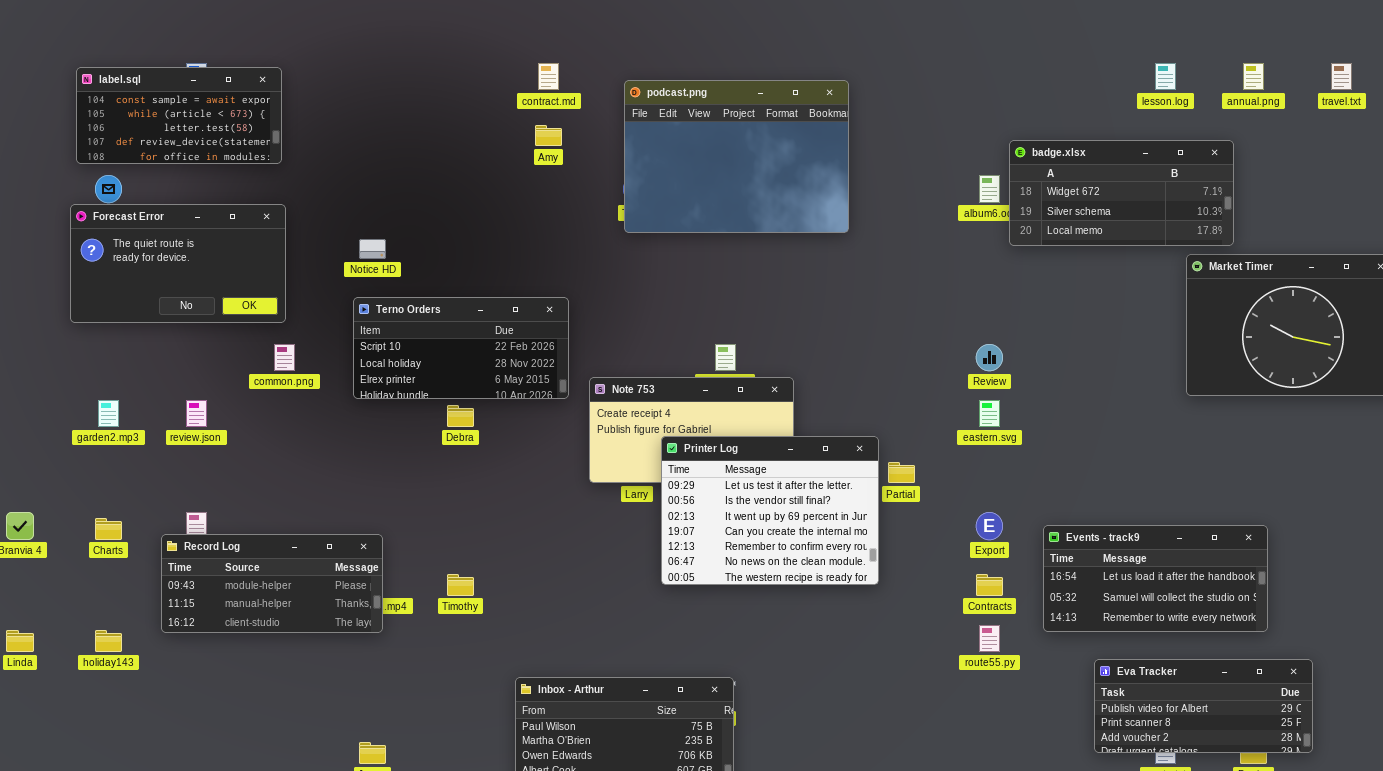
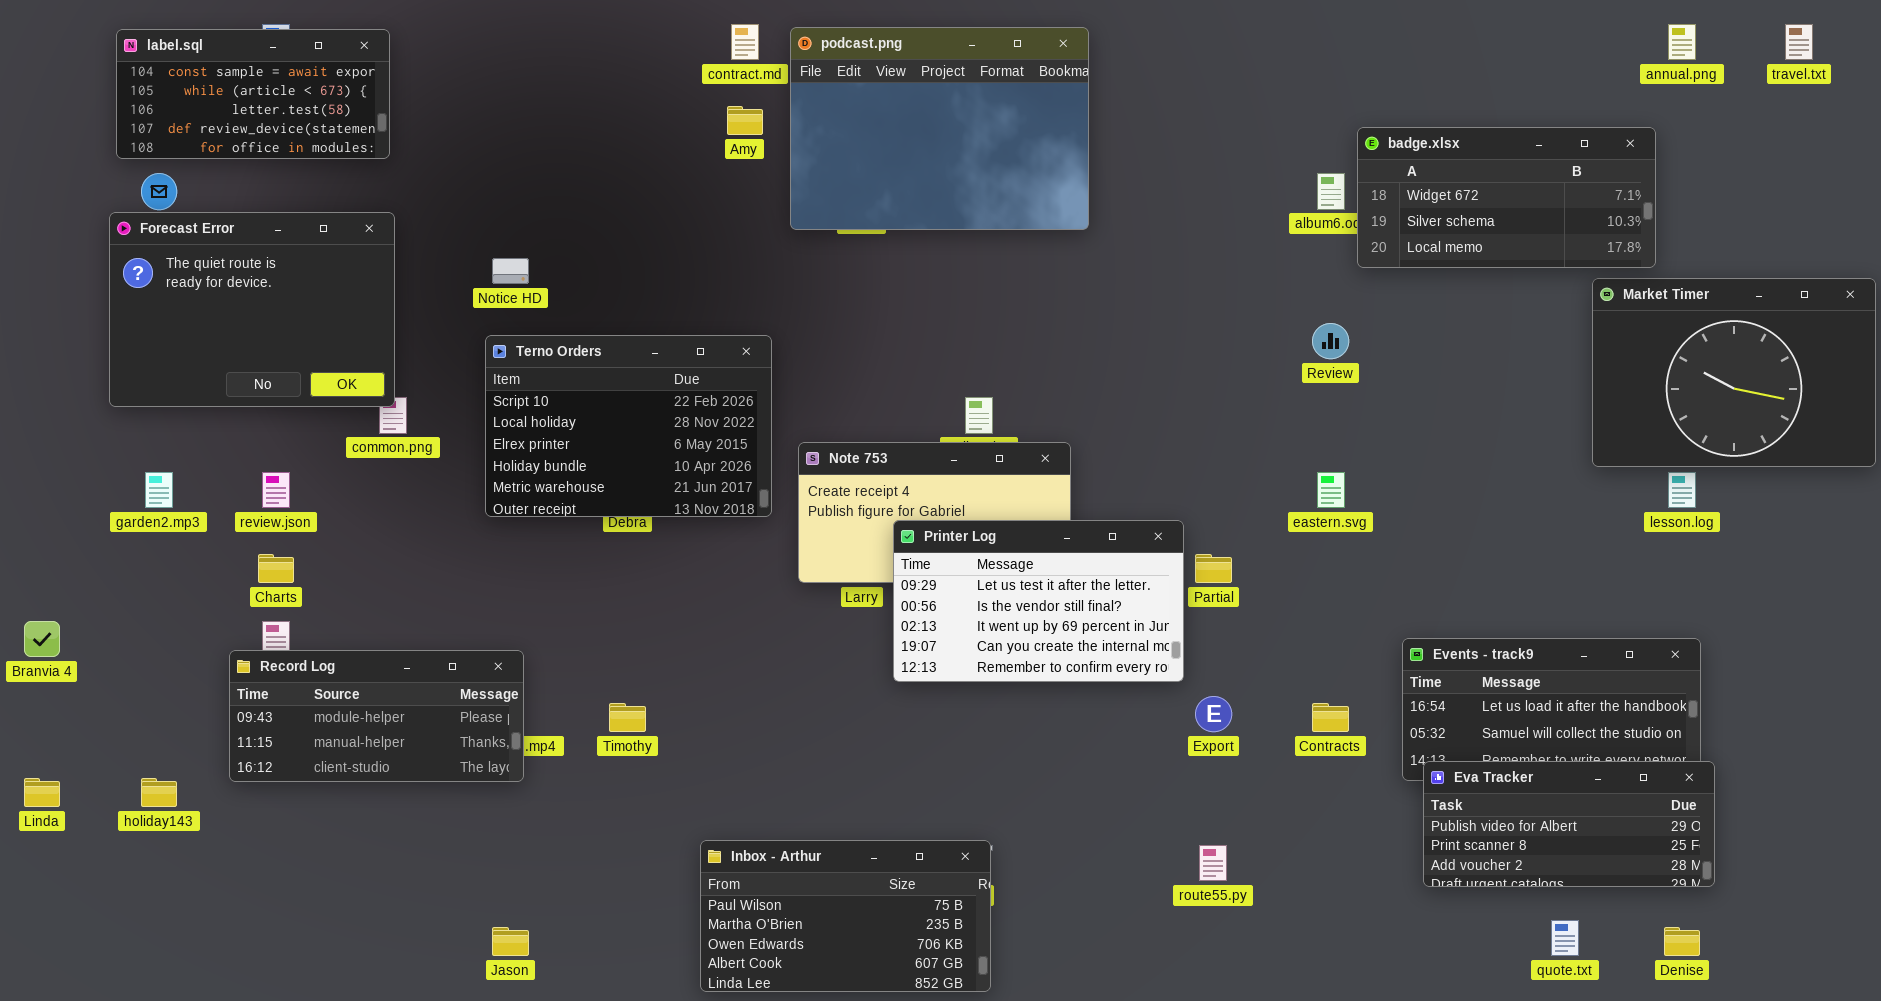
lesson.log: [1155,63,1176,90] -> [1668,472,1696,508], moved
podcast.png: [624,80,849,233] -> [790,27,1089,230], moved
Forecast Error: [70,204,286,323] -> [109,212,395,407], resized
Terno Orders: [353,297,569,399] -> [485,335,772,517], resized
Review: [976,344,1003,371] -> [1312,323,1349,359], moved
Printer Log: [661,436,879,585] -> [893,520,1184,682], resized
Export: [976,512,1003,540] -> [1195,696,1232,732], moved
Charts: [95,518,122,540] -> [258,554,294,583], moved
route55.py: [979,625,1000,652] -> [1199,845,1227,881], moved
Eva Tracker: [1094,659,1313,753] -> [1423,761,1715,887], moved

